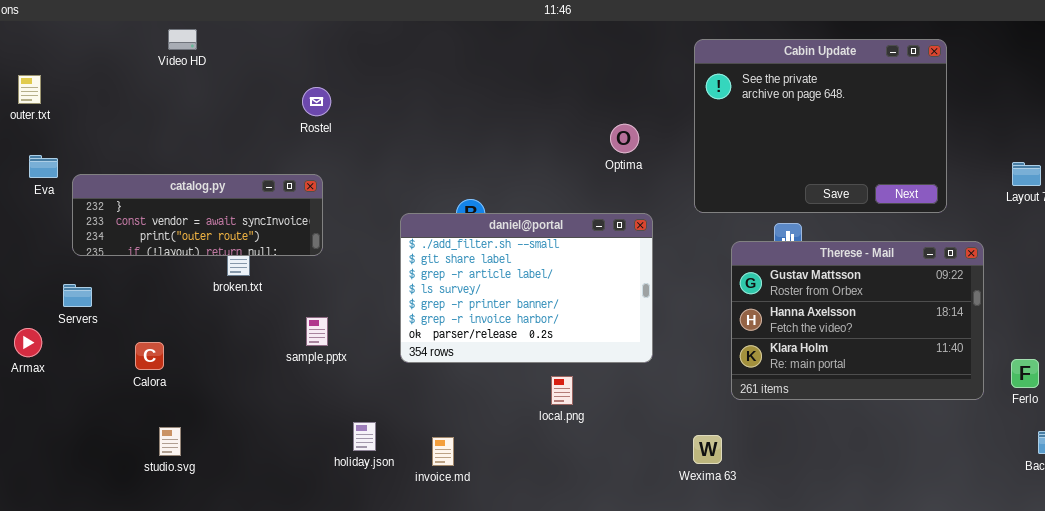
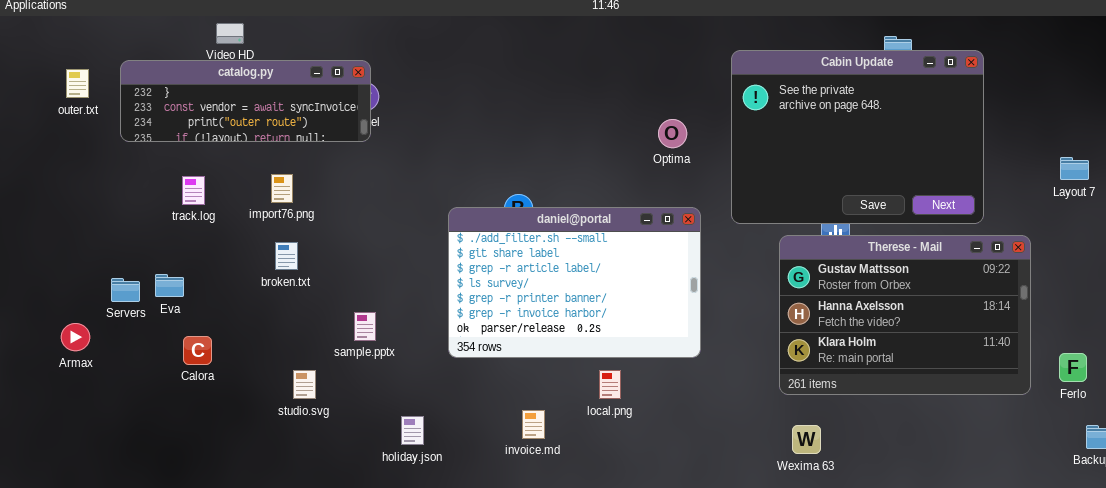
Cabin Update: [694,39,947,213] -> [731,50,984,224], moved
Eva: [29,155,58,178] -> [155,274,184,297], moved
catalog.py: [72,174,323,256] -> [120,60,371,142], moved
studio.svg: [159,427,181,456] -> [293,370,316,399], moved
Wexima 63: [693,435,722,464] -> [792,425,821,454], moved
invoice.md: [432,437,454,466] -> [522,410,545,439], moved

